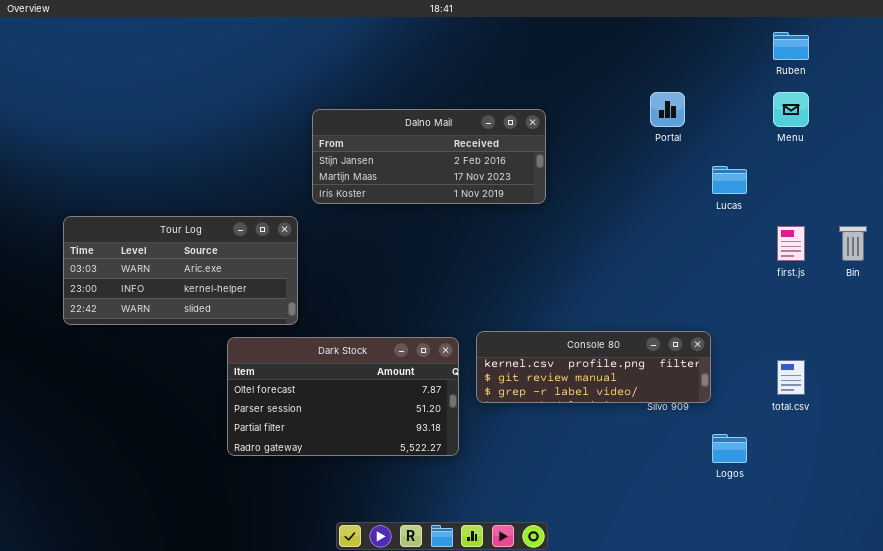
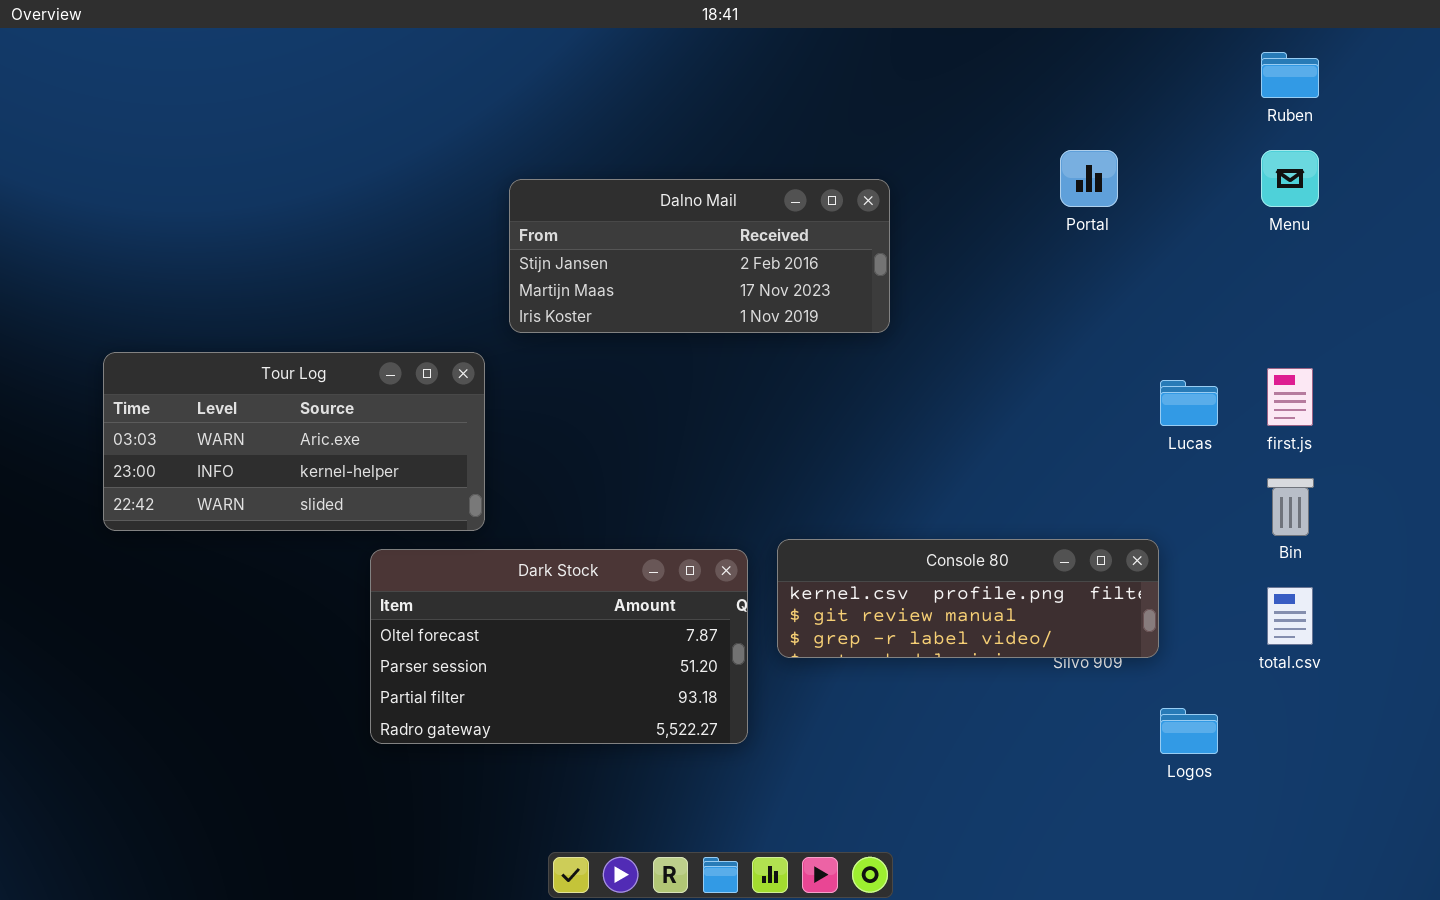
Lucas: [712,166,747,194] -> [1160,380,1218,426], moved
Bin: [839,226,867,261] -> [1267,478,1314,536], moved

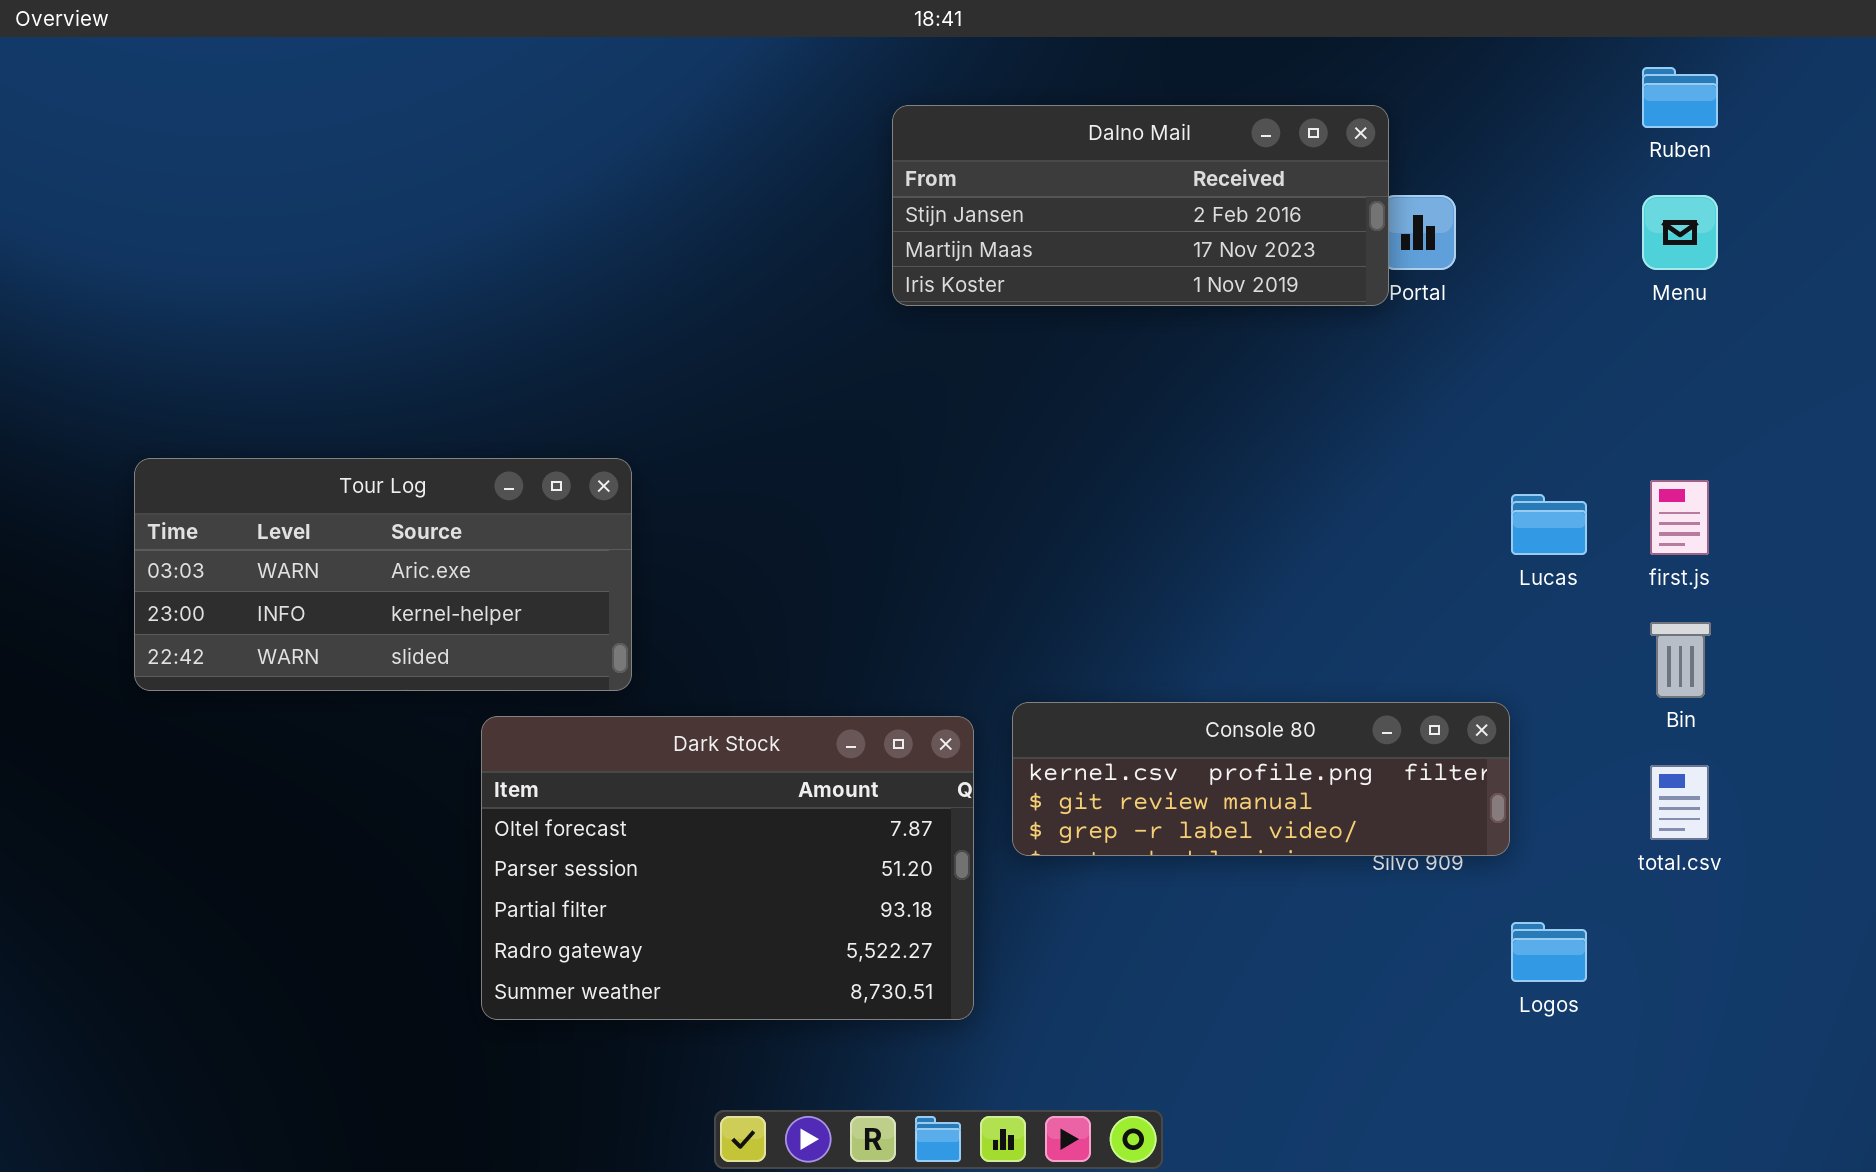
Dalno Mail: [509,179,890,333] -> [892,105,1389,306], moved
Dark Stock: [370,549,748,744] -> [481,716,974,1020], resized

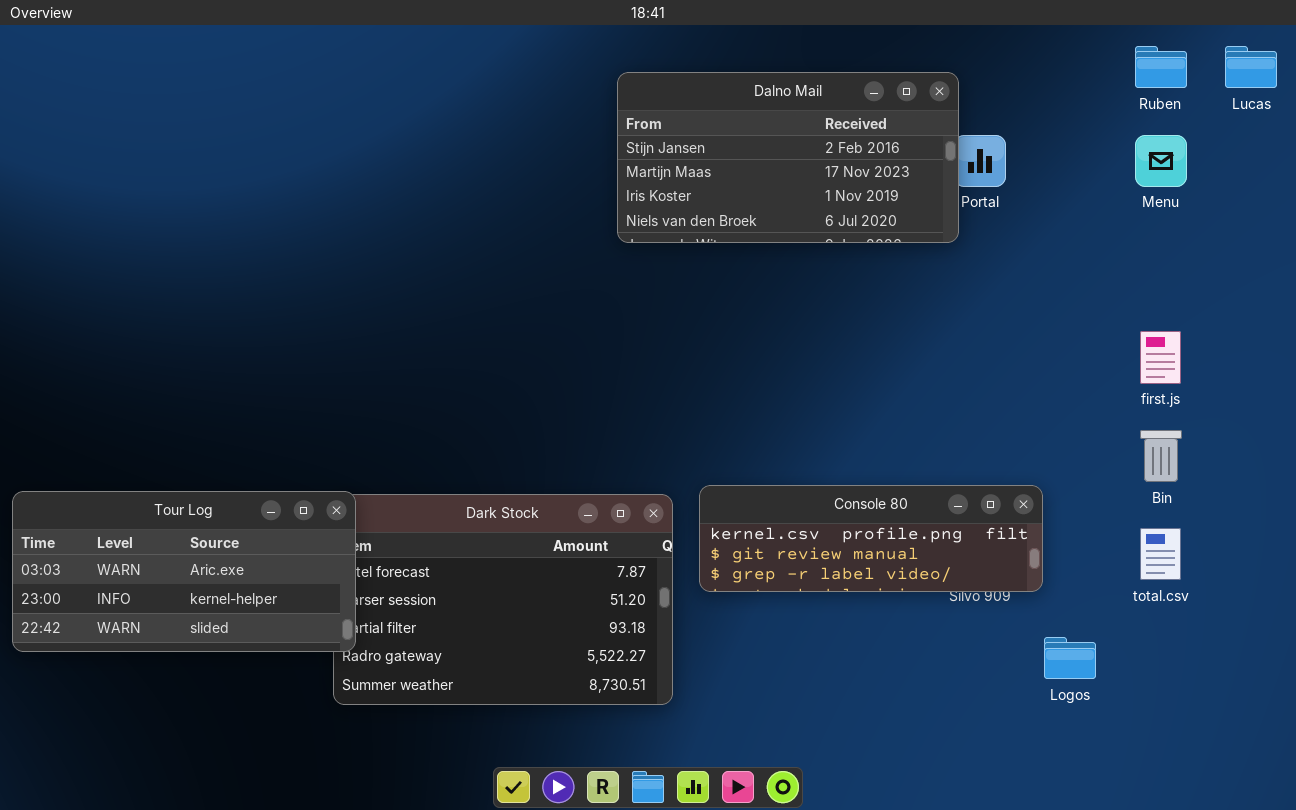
Dalno Mail: [892,105,1389,306] -> [617,72,959,243], resized
Tour Log: [134,458,632,691] -> [12,491,356,652], moved
Lucas: [1511,494,1587,555] -> [1225,46,1277,88], moved

